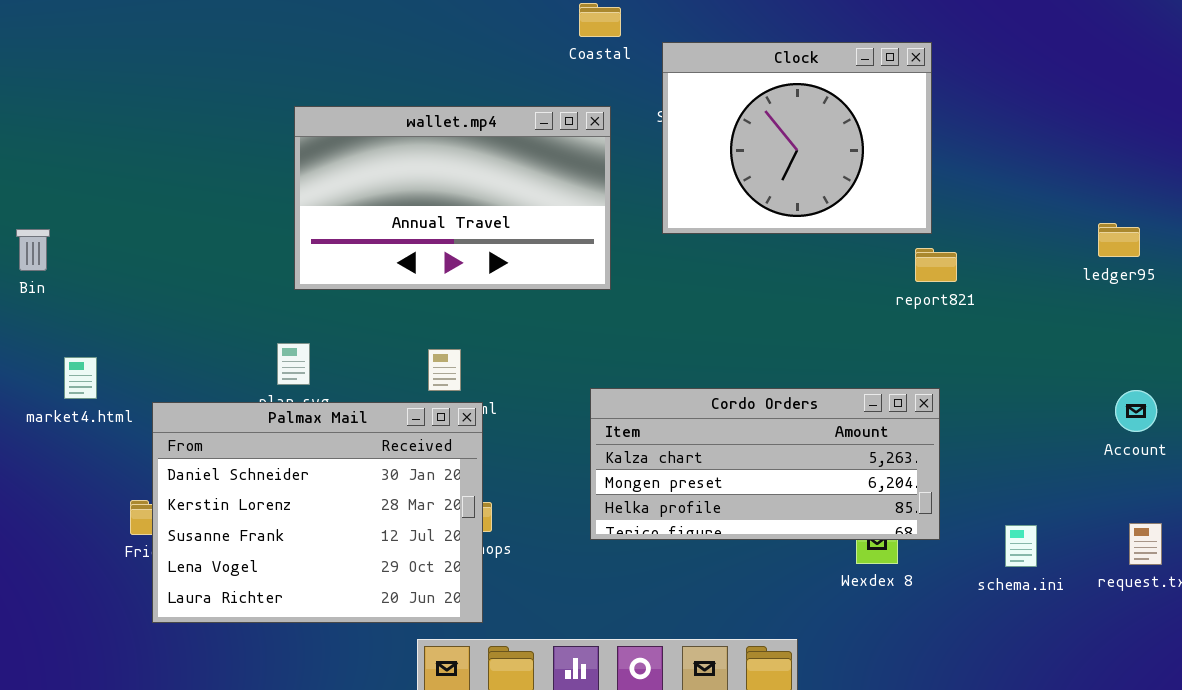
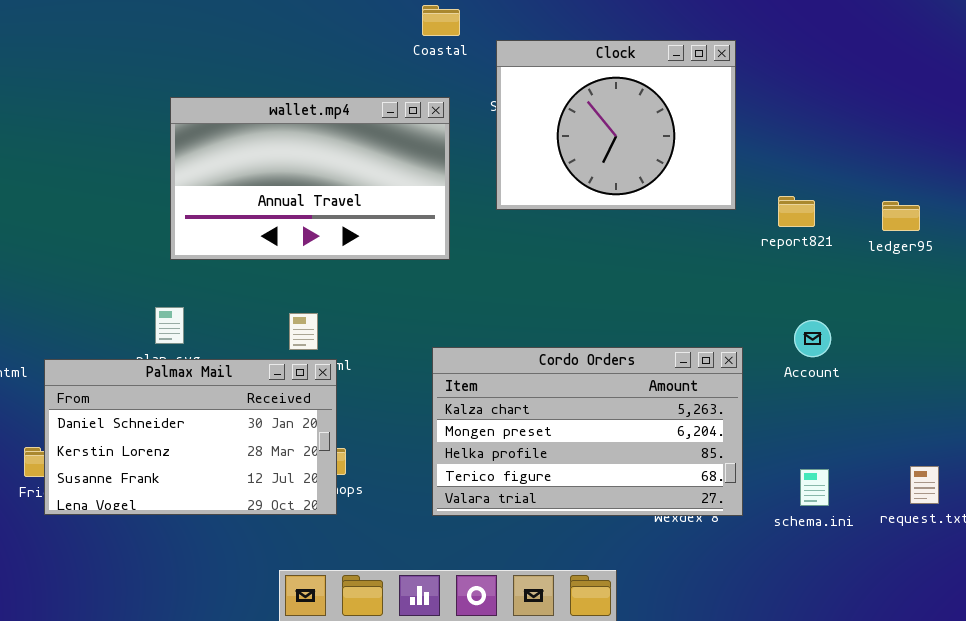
report821: [915,248,957,282] -> [778,196,815,227], moved
Cordo Orders: [590,388,940,540] -> [432,347,743,516], resized
Account: [1115,390,1157,432] -> [794,320,831,357], moved
Palmax Mail: [152,402,483,623] -> [44,359,337,515], resized

